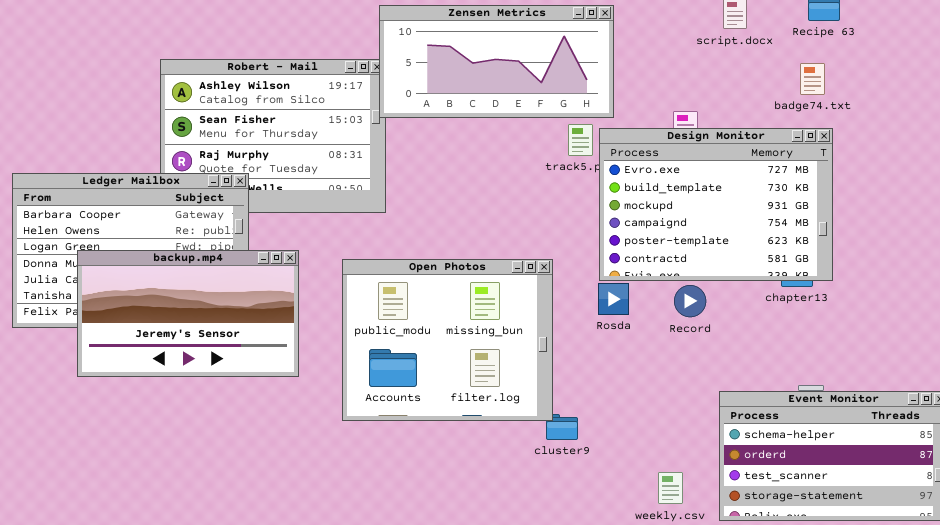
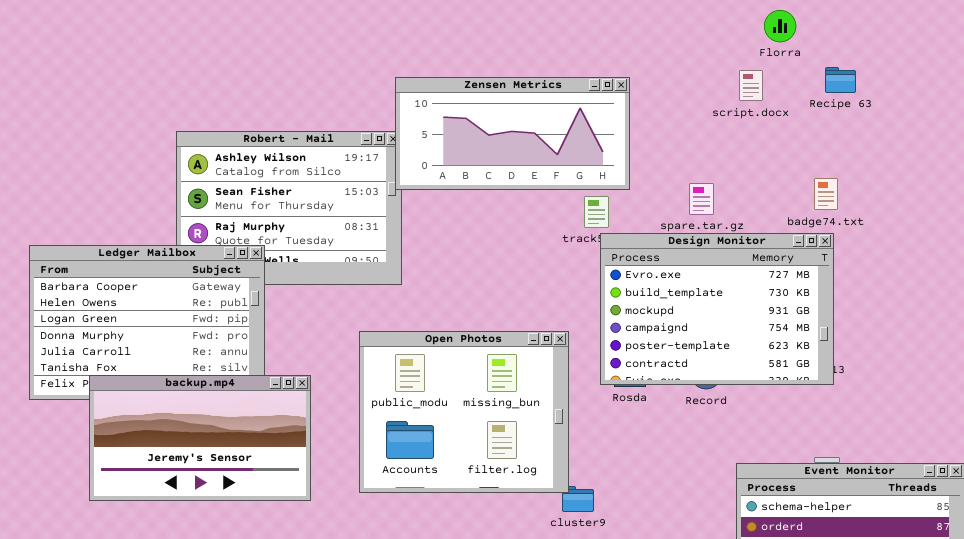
badge74.txt: [800,63,825,95] -> [814,178,838,210], moved
Design Monitor: [599,128,833,281] -> [600,233,834,385], moved
backup.mp4: [77,250,299,377] -> [89,375,311,501], moved

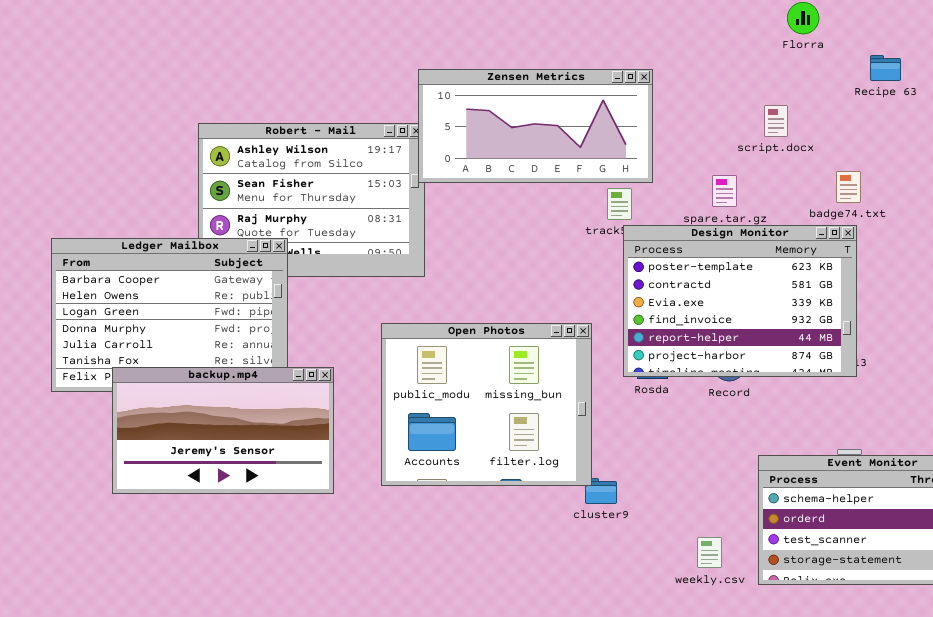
Recipe 63: [825,67,856,93] -> [870,55,901,81], moved
script.docx: [739,70,763,101] -> [764,105,788,137], moved
Design Monitor: [600,233,834,385] -> [623,225,857,377], scrolled down 4 rows

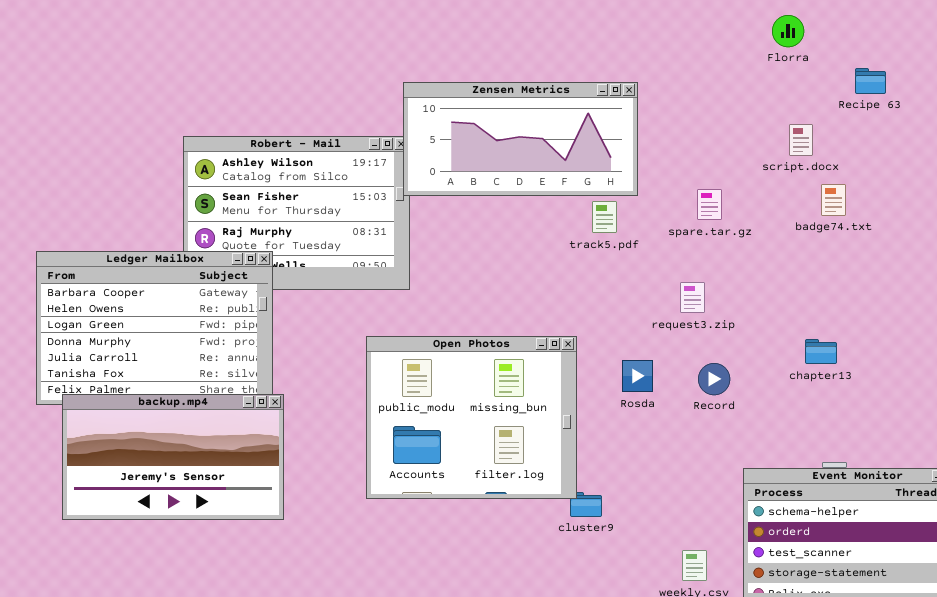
script.docx: [764,105,788,137] -> [789,124,813,156], moved
Design Monitor: [623,225,857,377] -> none, closed
backup.mp4: [112,367,334,494] -> [62,394,284,520], moved

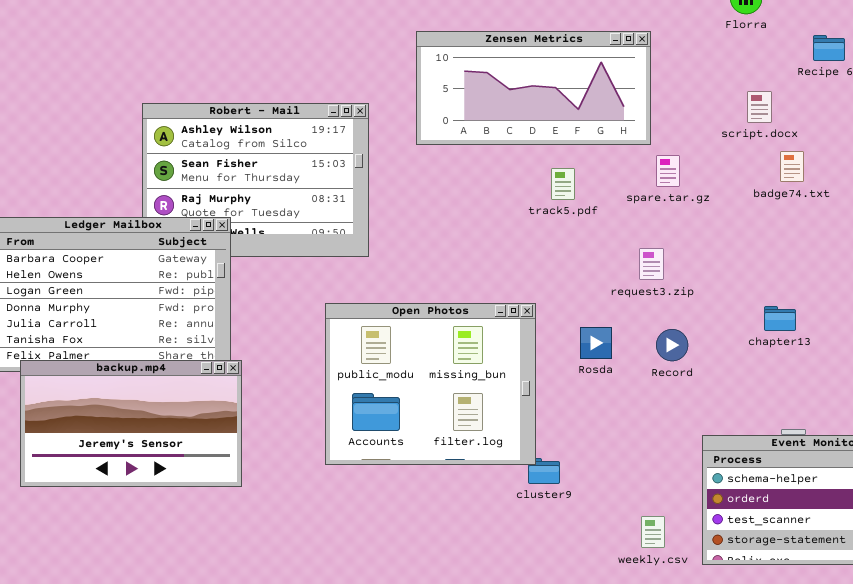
Zensen Metrics: [403,82,638,196] -> [416,31,651,145], moved

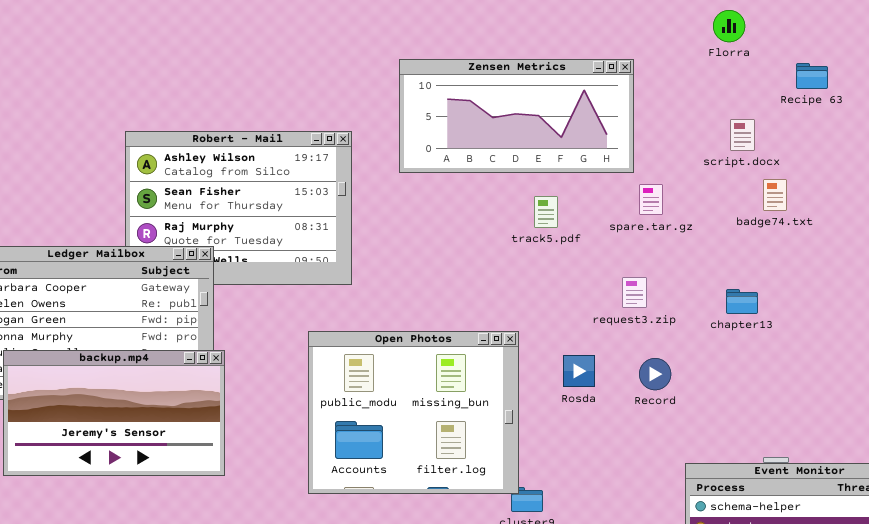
chapter13: [764,306,796,331] -> [726,289,758,314], moved
backup.mp4: [20,360,242,487] -> [3,350,225,476], moved

